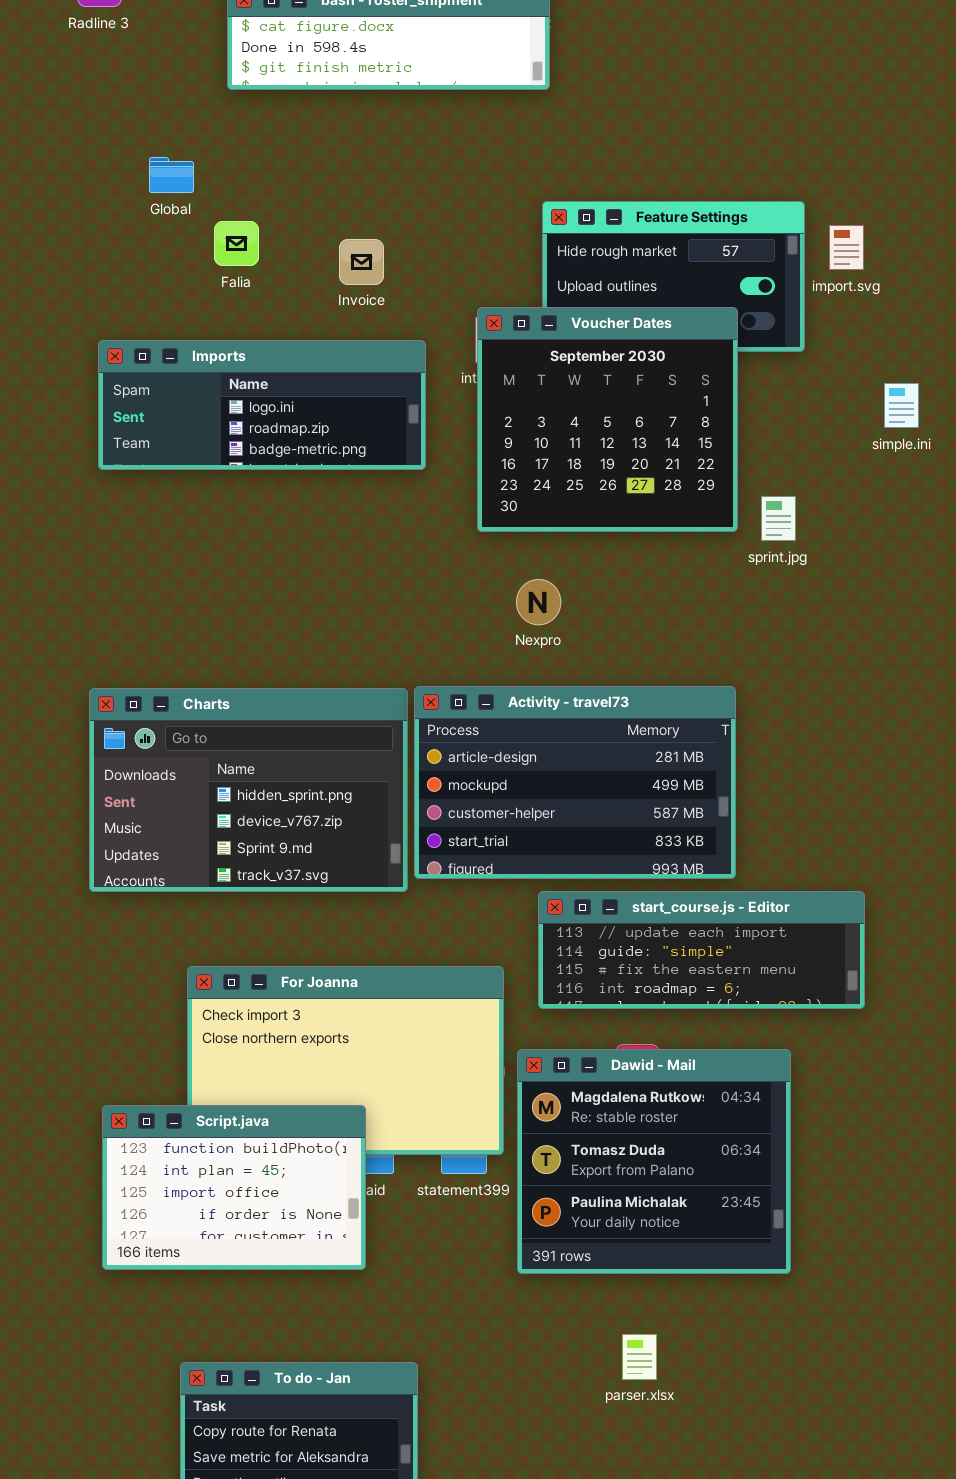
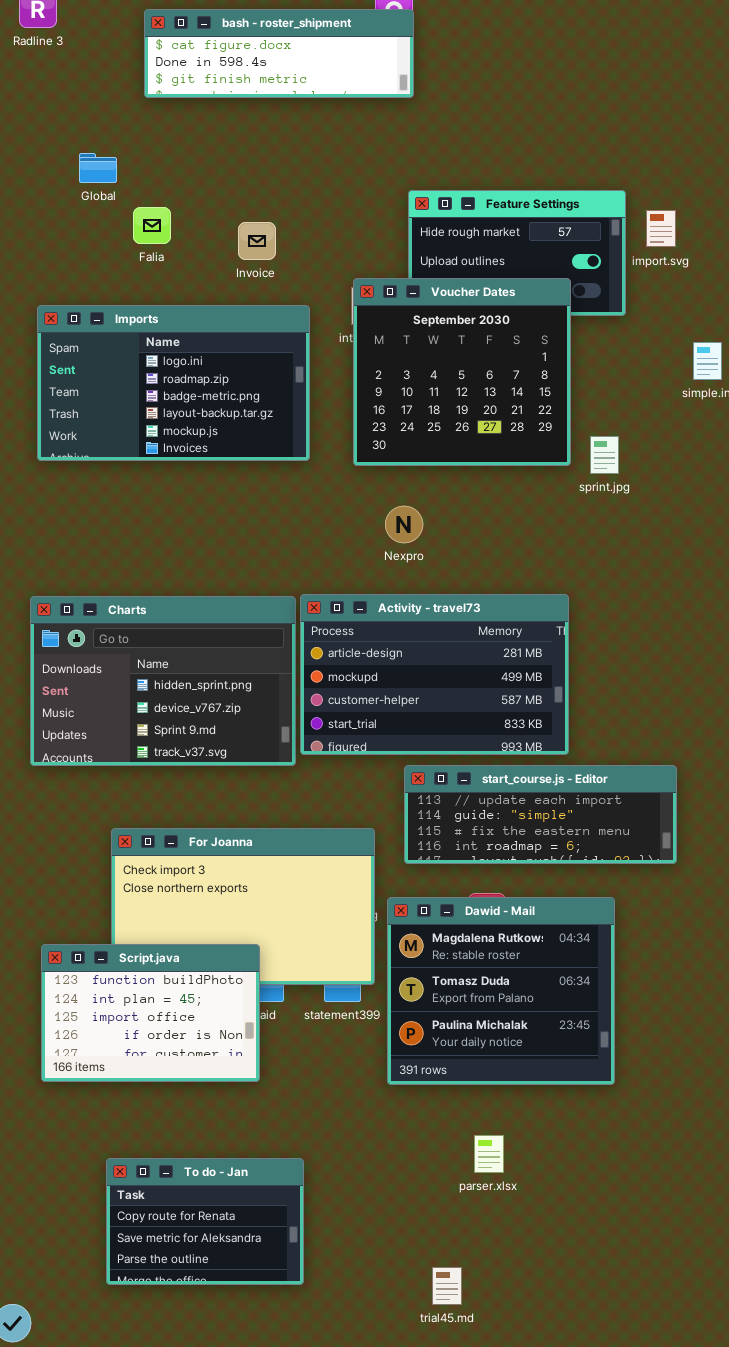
Imports: [98,340,426,470] -> [37,305,310,461], resized

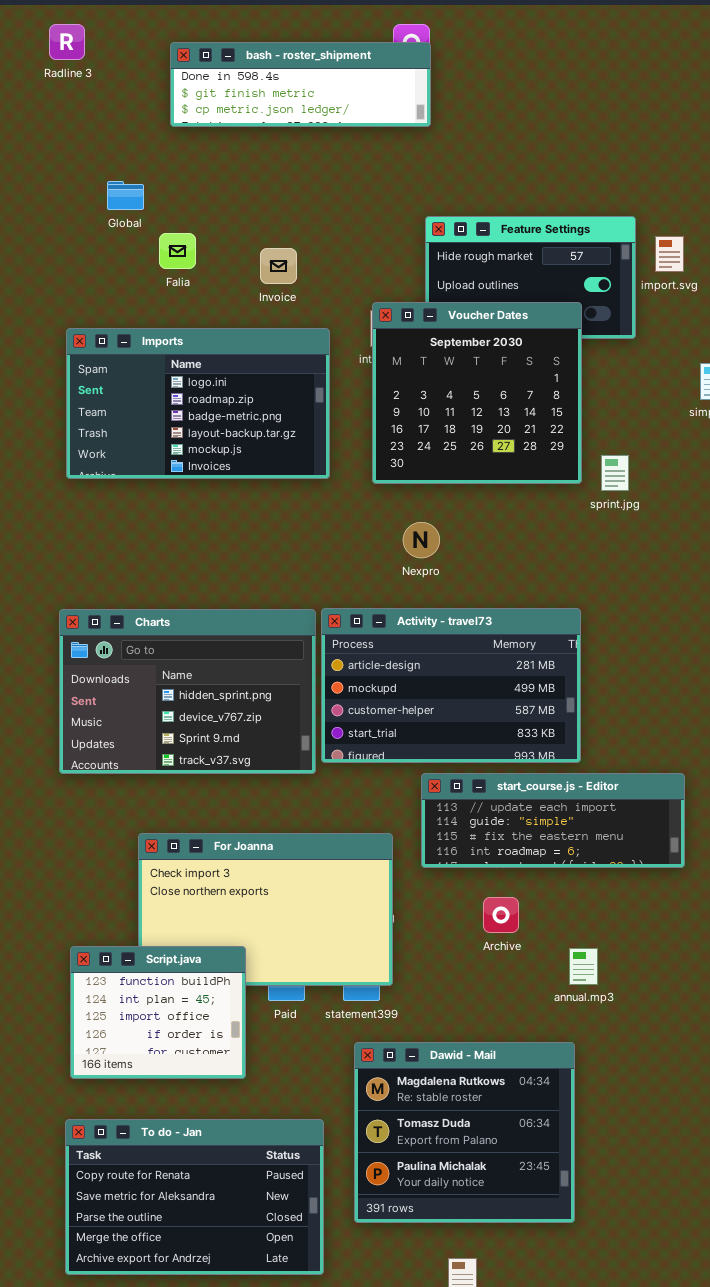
bash - roster_shipment: [144,9,414,98] -> [170,42,431,127], scrolled down 1 row
Dawid - Mail: [387,897,615,1085] -> [354,1042,575,1223], moved
Script.java: [41,944,260,1082] -> [70,946,246,1079], resized
To do - Jan: [106,1158,304,1285] -> [65,1119,324,1275], resized

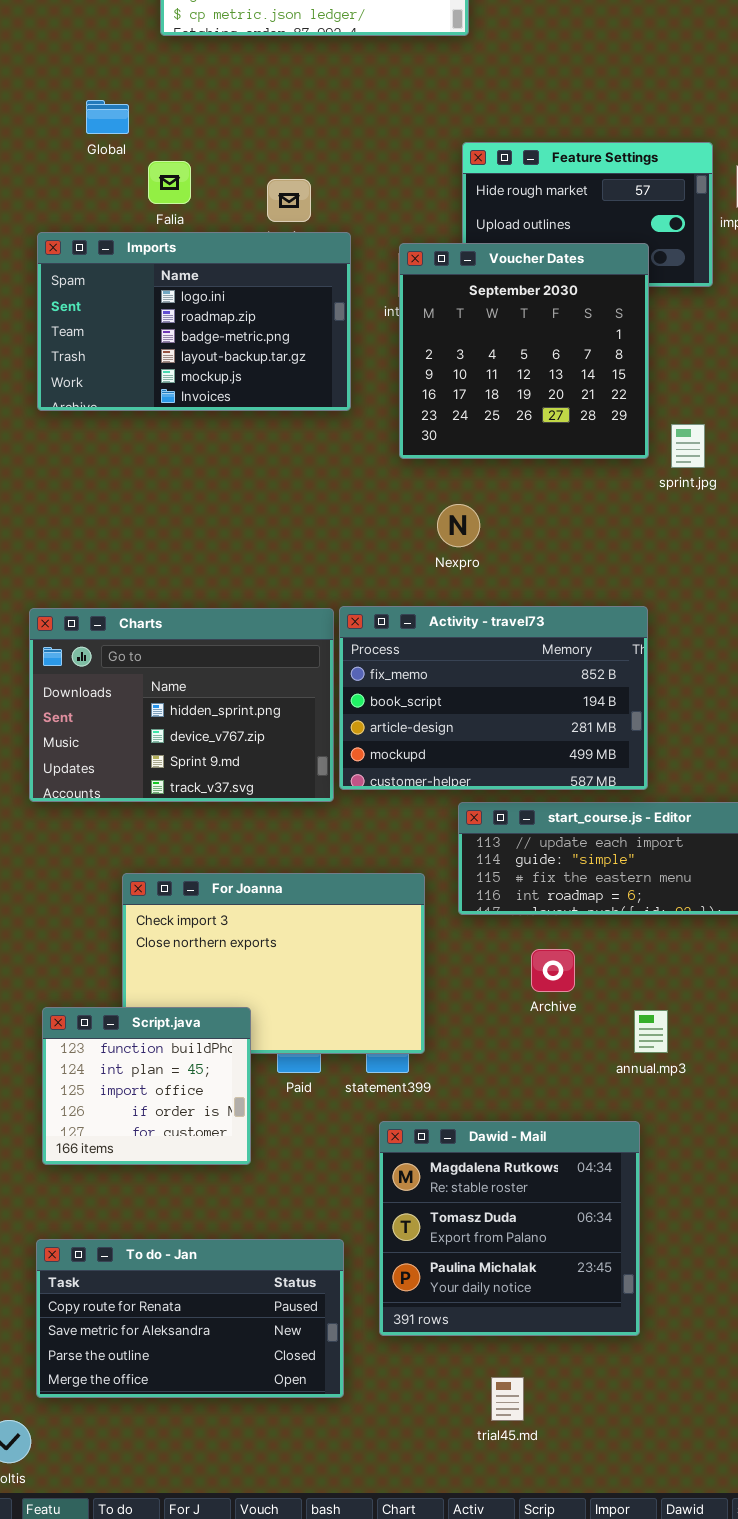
Imports: [66,328,330,479] -> [37,232,351,411], moved
Activity - travel73: [321,608,581,763] -> [339,606,648,790], scrolled up 2 rows
To do - Jan: [65,1119,324,1275] -> [36,1239,344,1398], resized

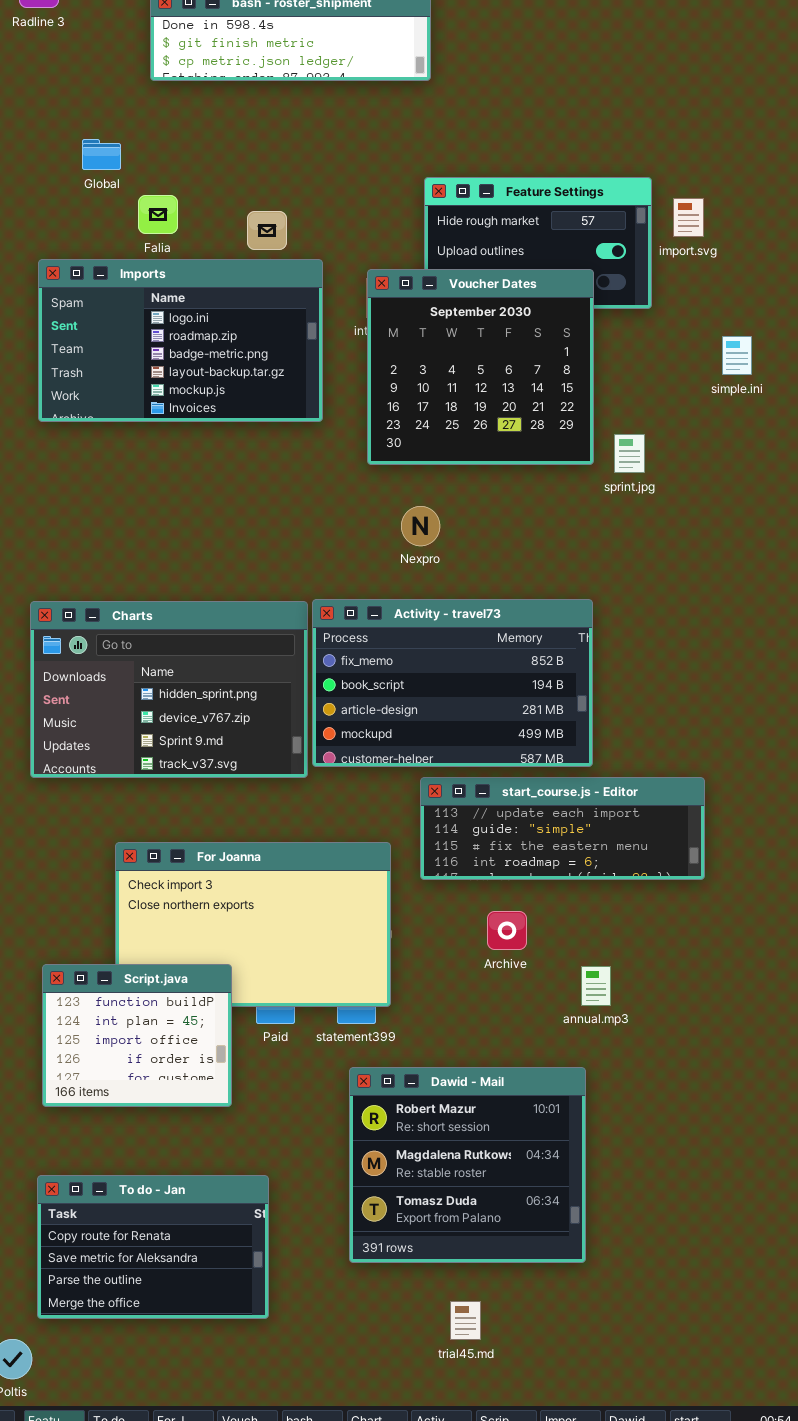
Dawid - Mail: [379,1121,640,1336] -> [349,1067,586,1263], scrolled up 1 row
To do - Jan: [36,1239,344,1398] -> [37,1175,269,1319], resized

